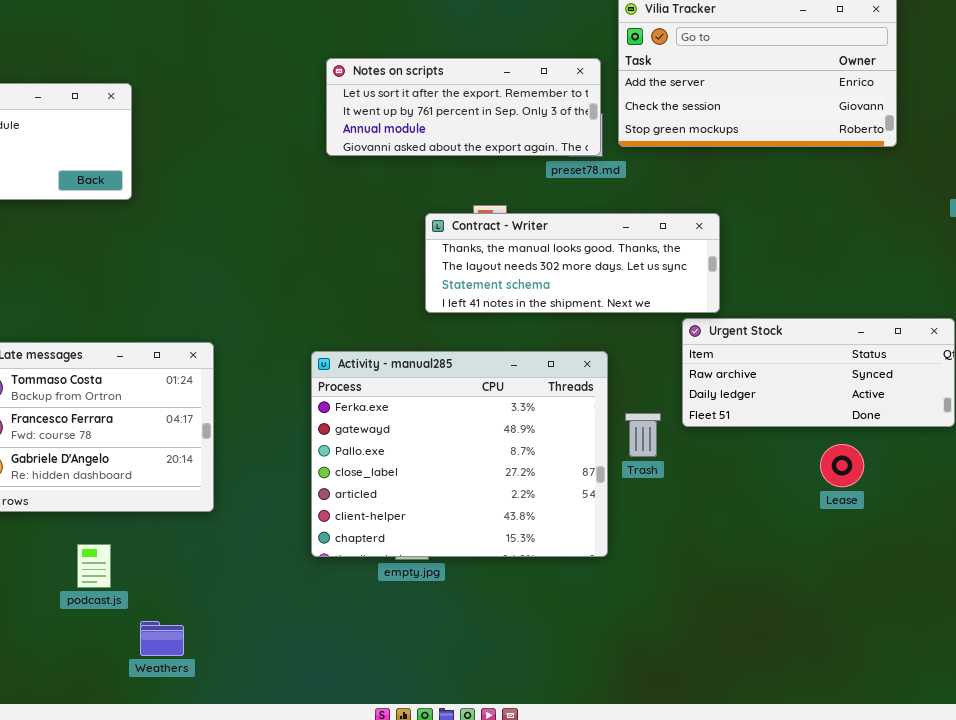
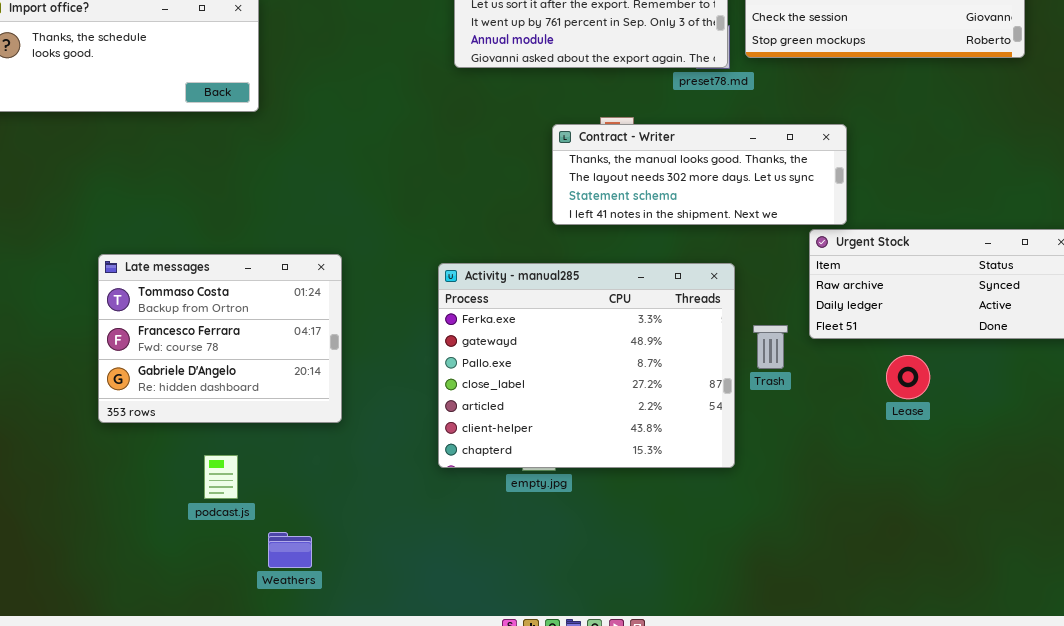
Lease: [820,444,864,487] -> [886,355,930,399], moved

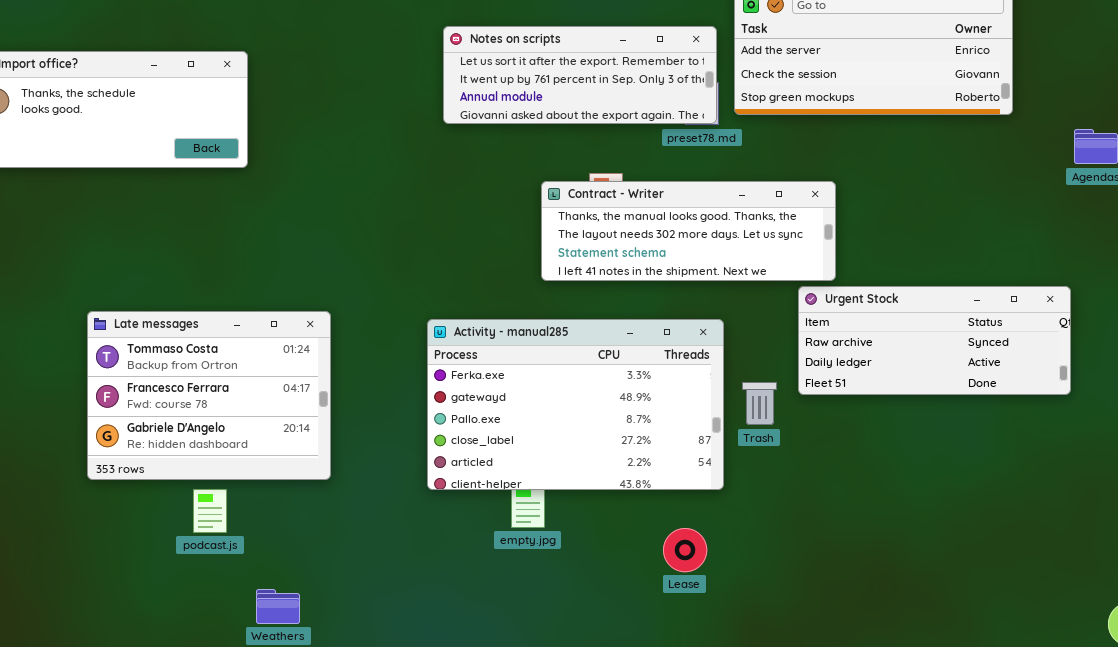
Activity - manual285: [438,263,735,468] -> [427,319,724,490], resized
Lease: [886,355,930,399] -> [663,528,707,572], moved
podcast.js: [204,455,238,499] -> [193,489,227,533], moved

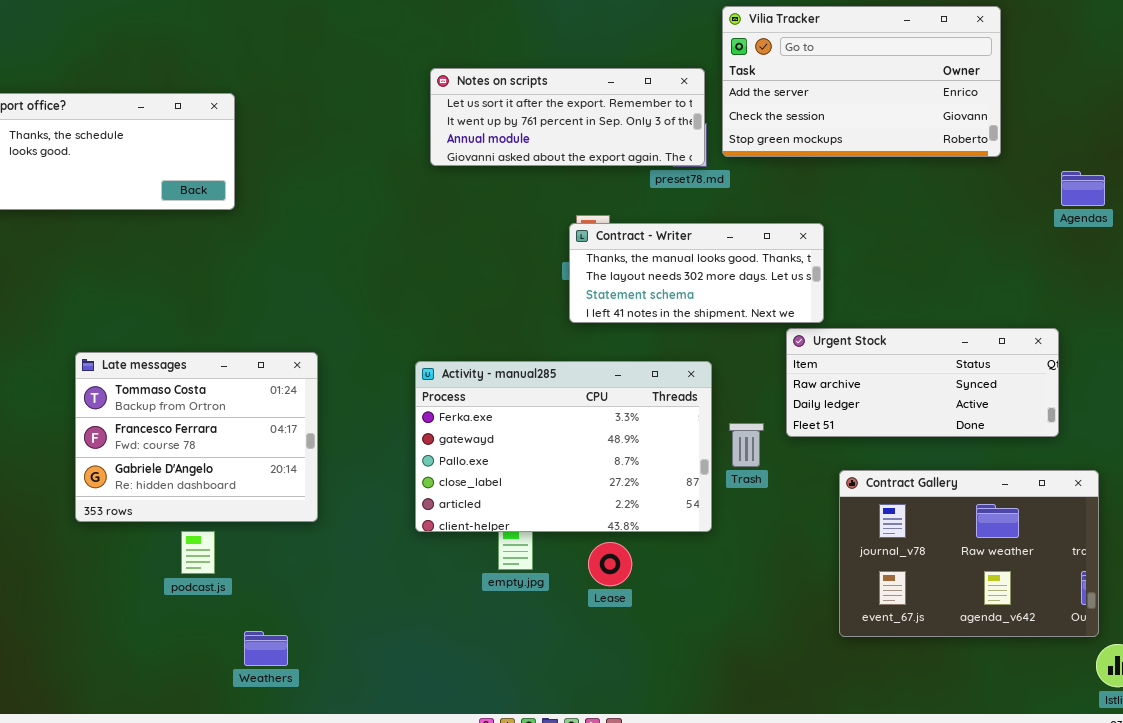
Contract - Writer: [541,181,836,281] -> [569,223,824,323], resized
Contract Gallery: none -> [839,470,1099,637], opened
Lease: [663,528,707,572] -> [588,542,632,586], moved

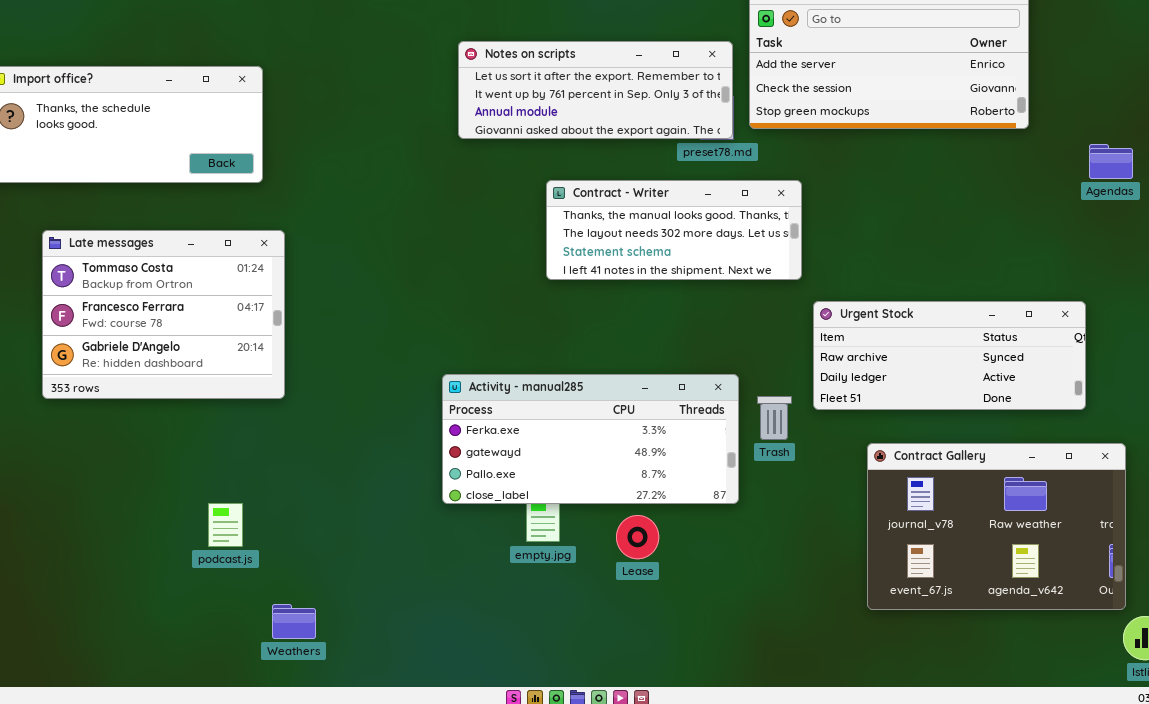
Contract - Writer: [569,223,824,323] -> [546,180,802,280], moved
Late messages: [75,352,318,522] -> [42,230,285,399], moved
Activity - manual285: [415,361,712,532] -> [442,374,739,504], resized

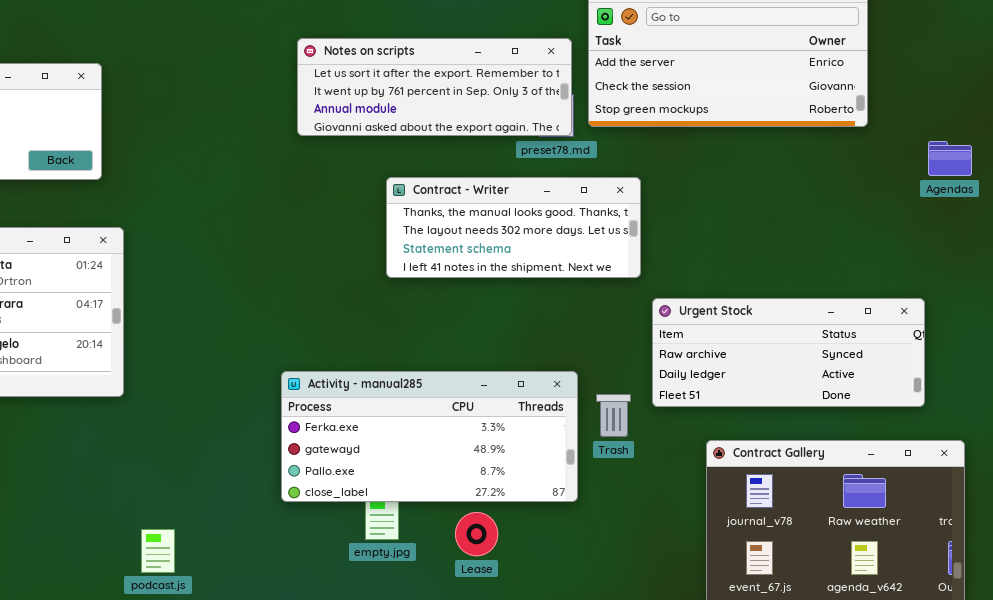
podcast.js: [208,503,243,547] -> [141,529,175,573], moved

